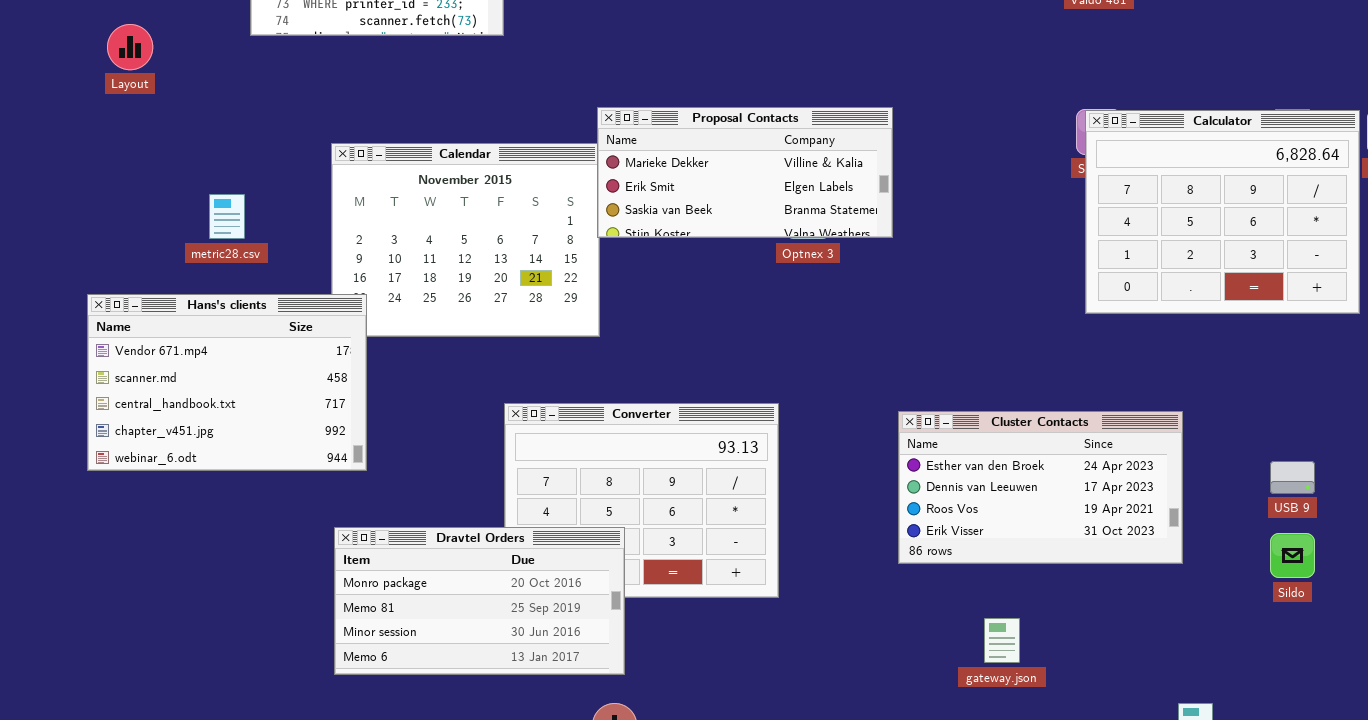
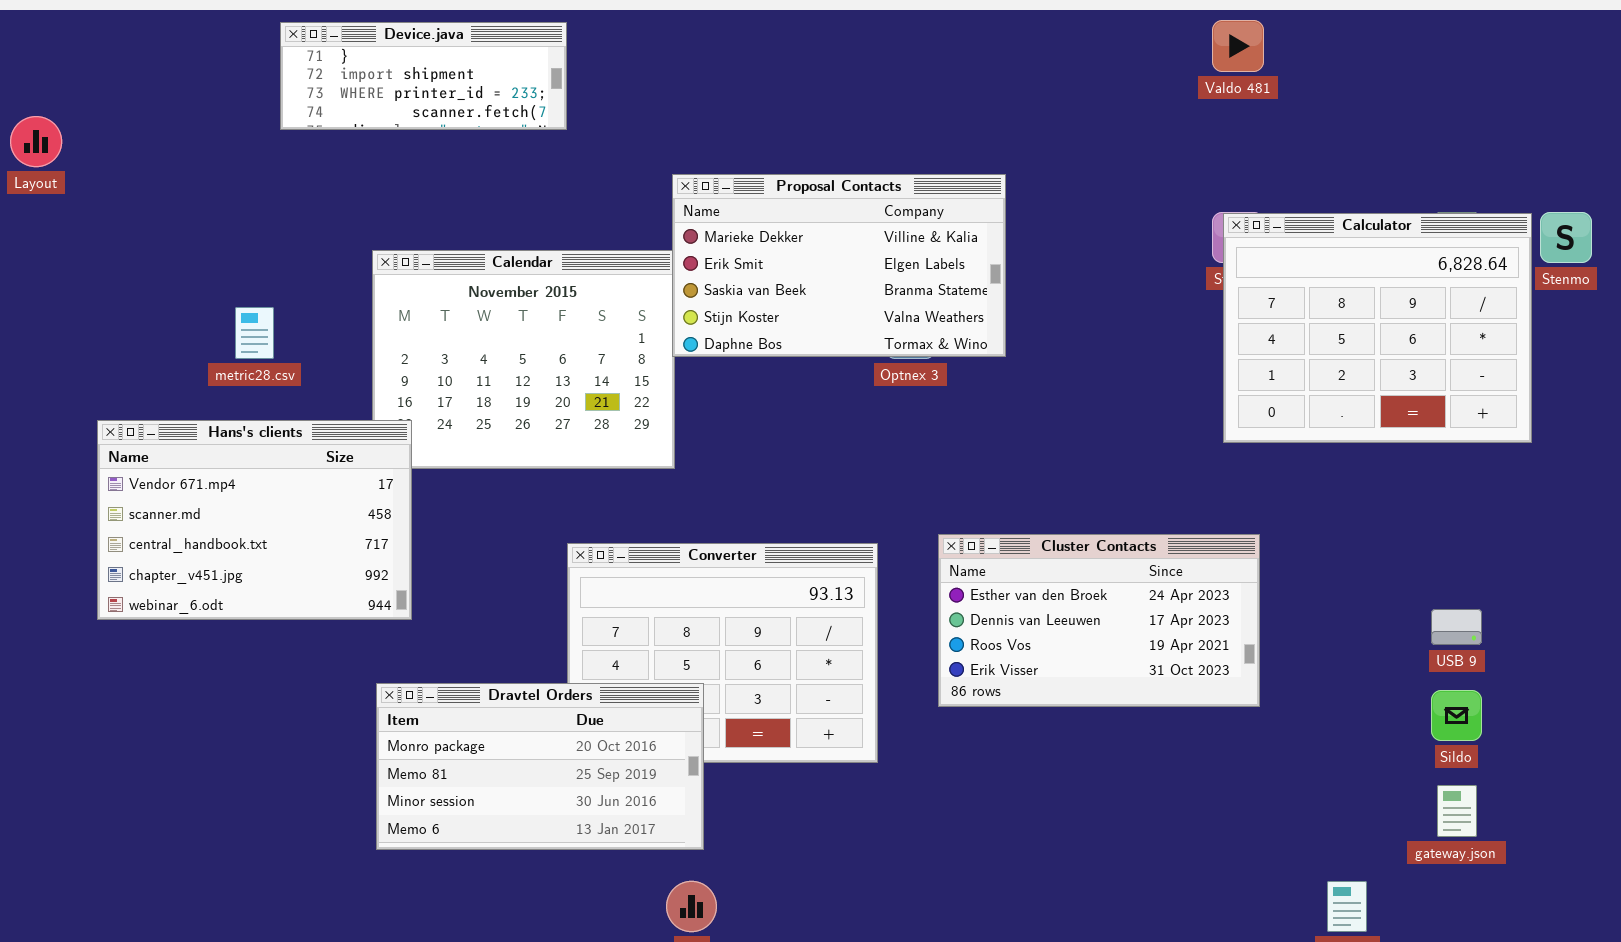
Layout: [107,24,153,70] -> [10,116,62,167], moved
Proposal Contacts: [597,107,893,238] -> [672,174,1006,357], resized
Cluster Contacts: [898,411,1183,564] -> [938,534,1260,707], moved
gateway.json: [984,618,1020,663] -> [1437,785,1477,837], moved

